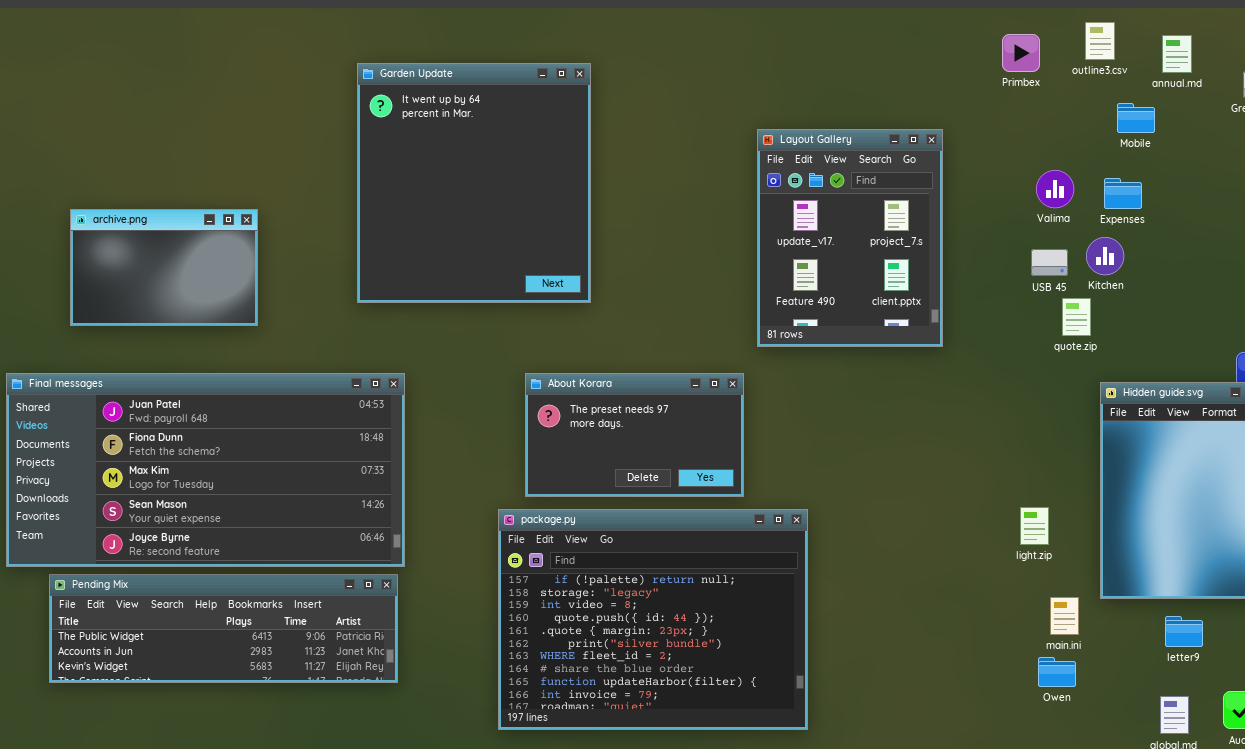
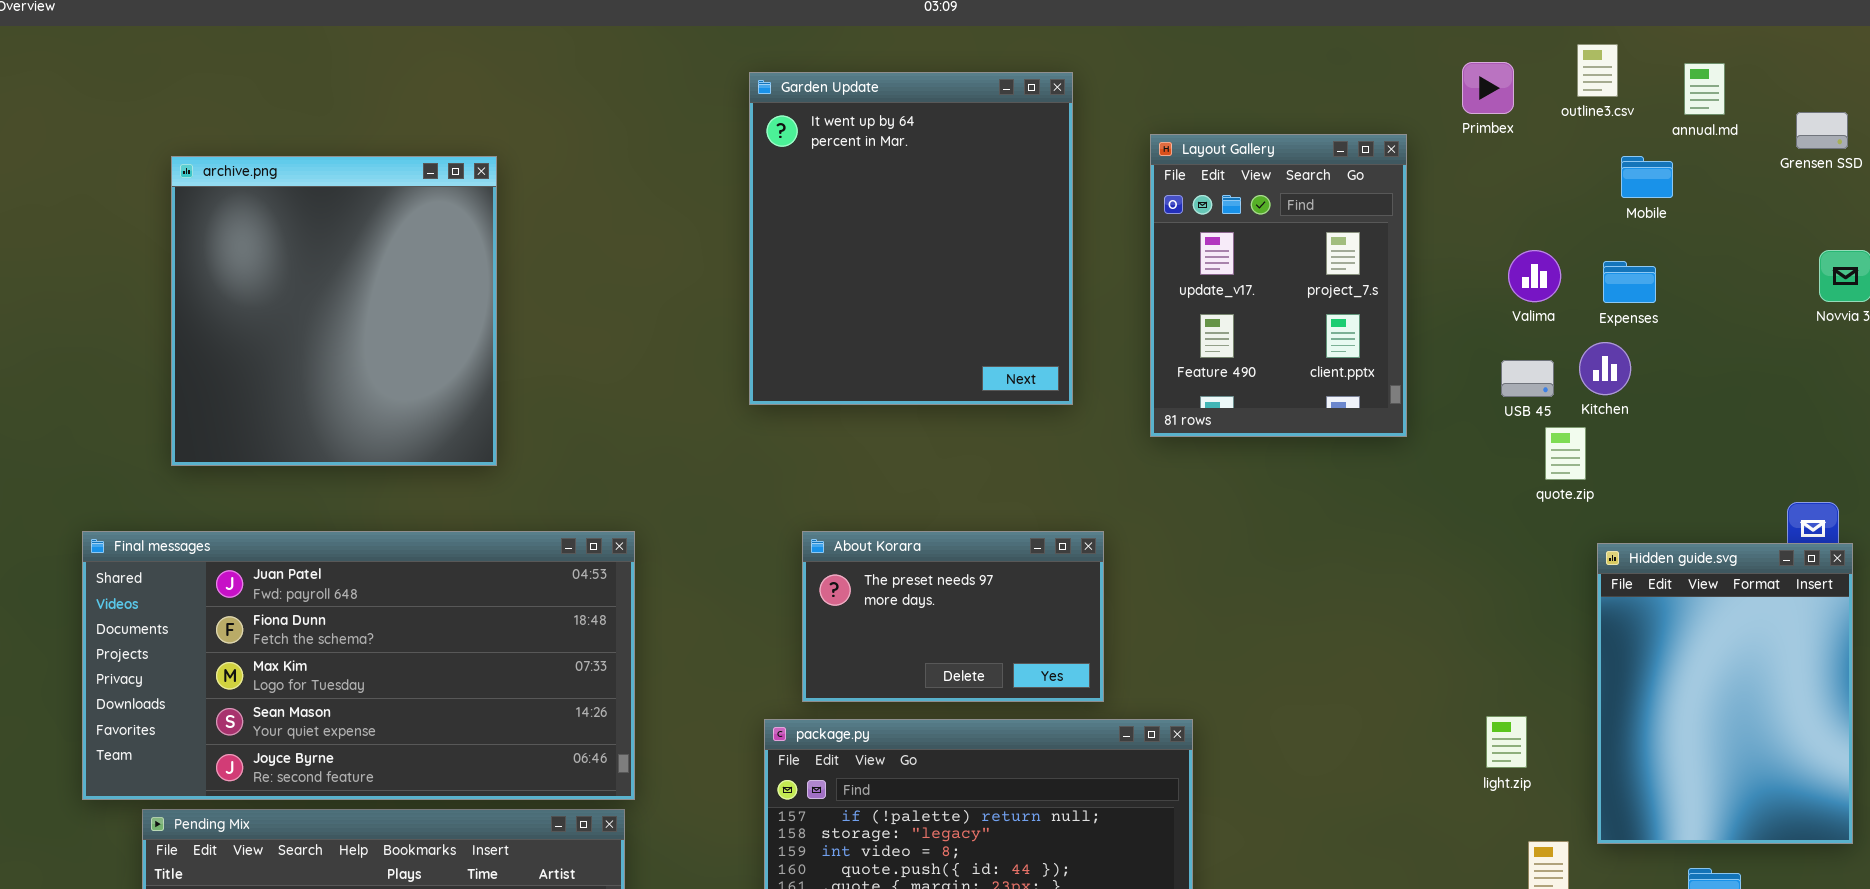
Garden Update: [357,63,591,303] -> [749,72,1073,405], moved
Layout Gallery: [757,129,943,347] -> [1150,134,1407,437], moved
archive.png: [70,209,258,326] -> [171,156,497,466], resized

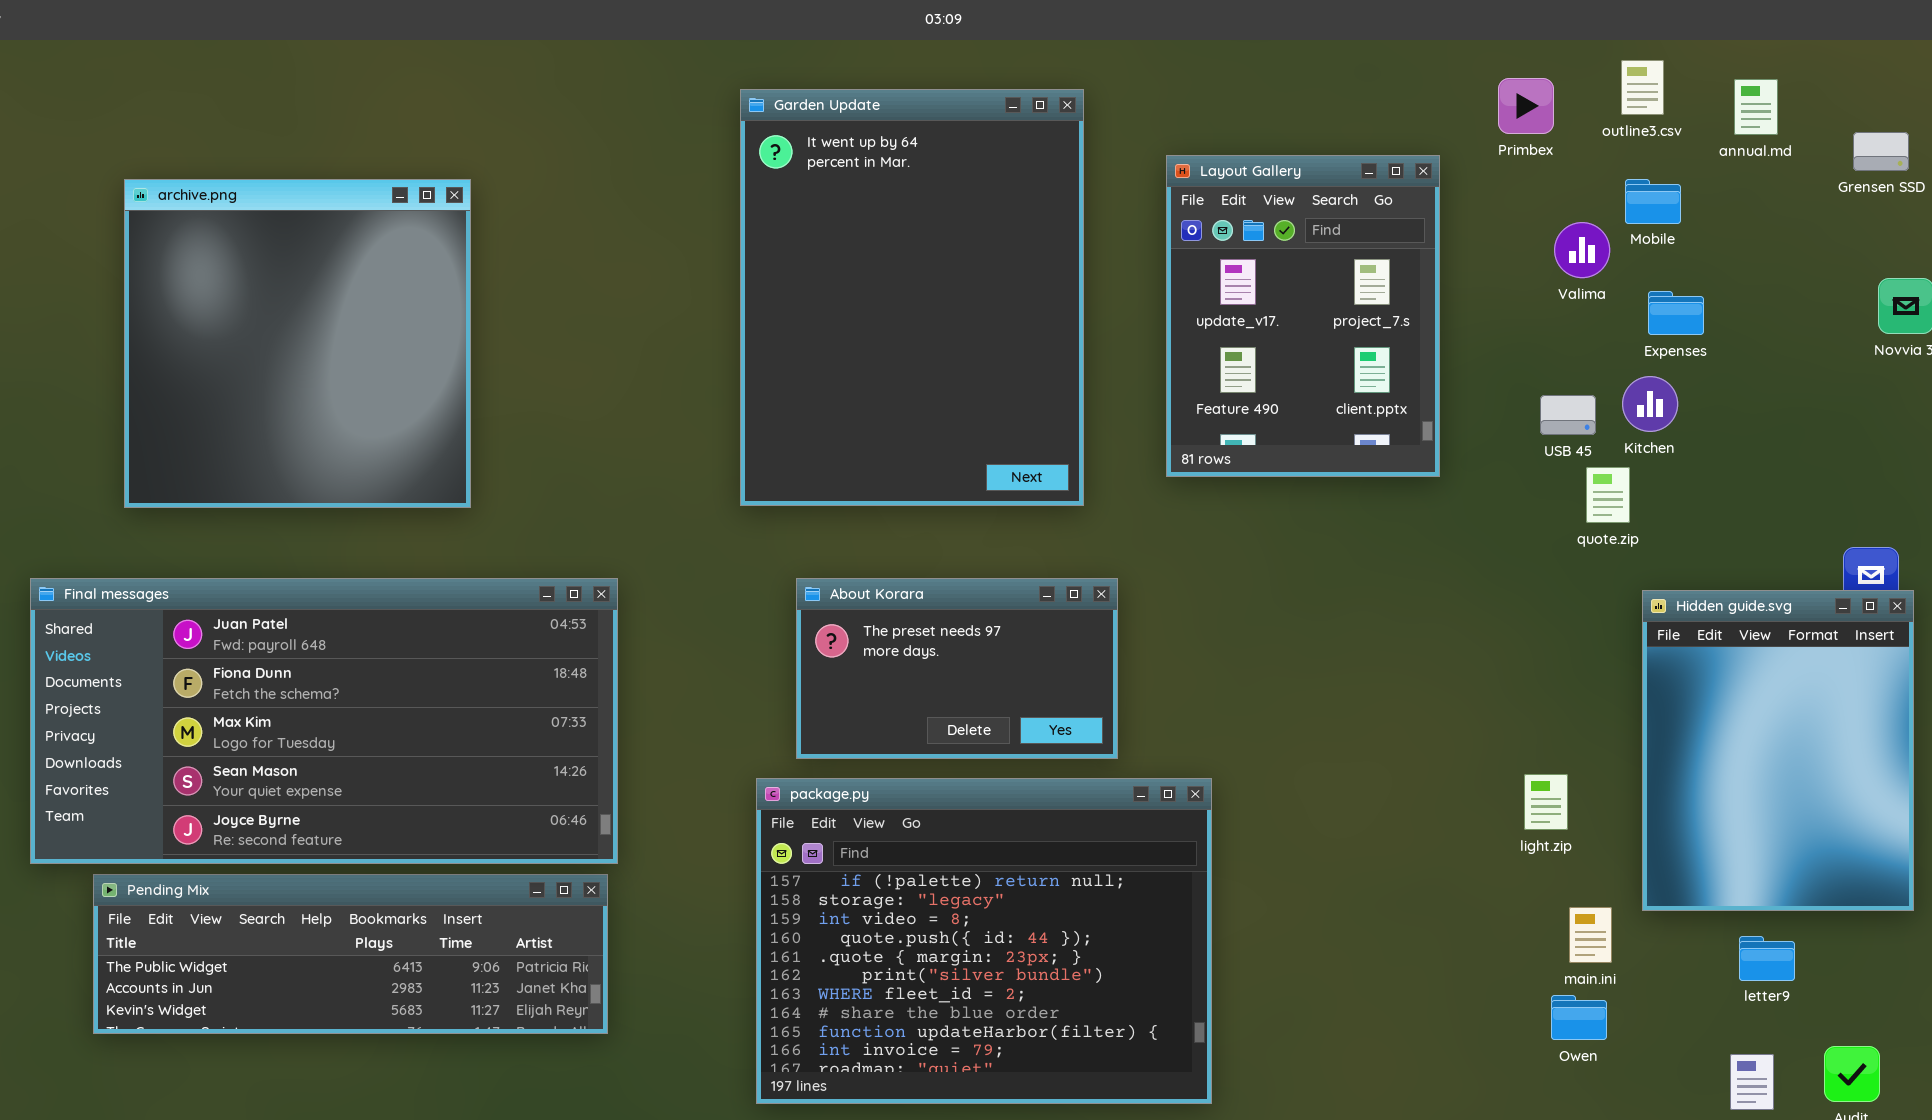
Garden Update: [749,72,1073,405] -> [740,89,1084,506], resized
Mobile: [1621,156,1673,198] -> [1625,179,1681,224], moved
Valima: [1508,250,1561,302] -> [1554,222,1610,278], moved

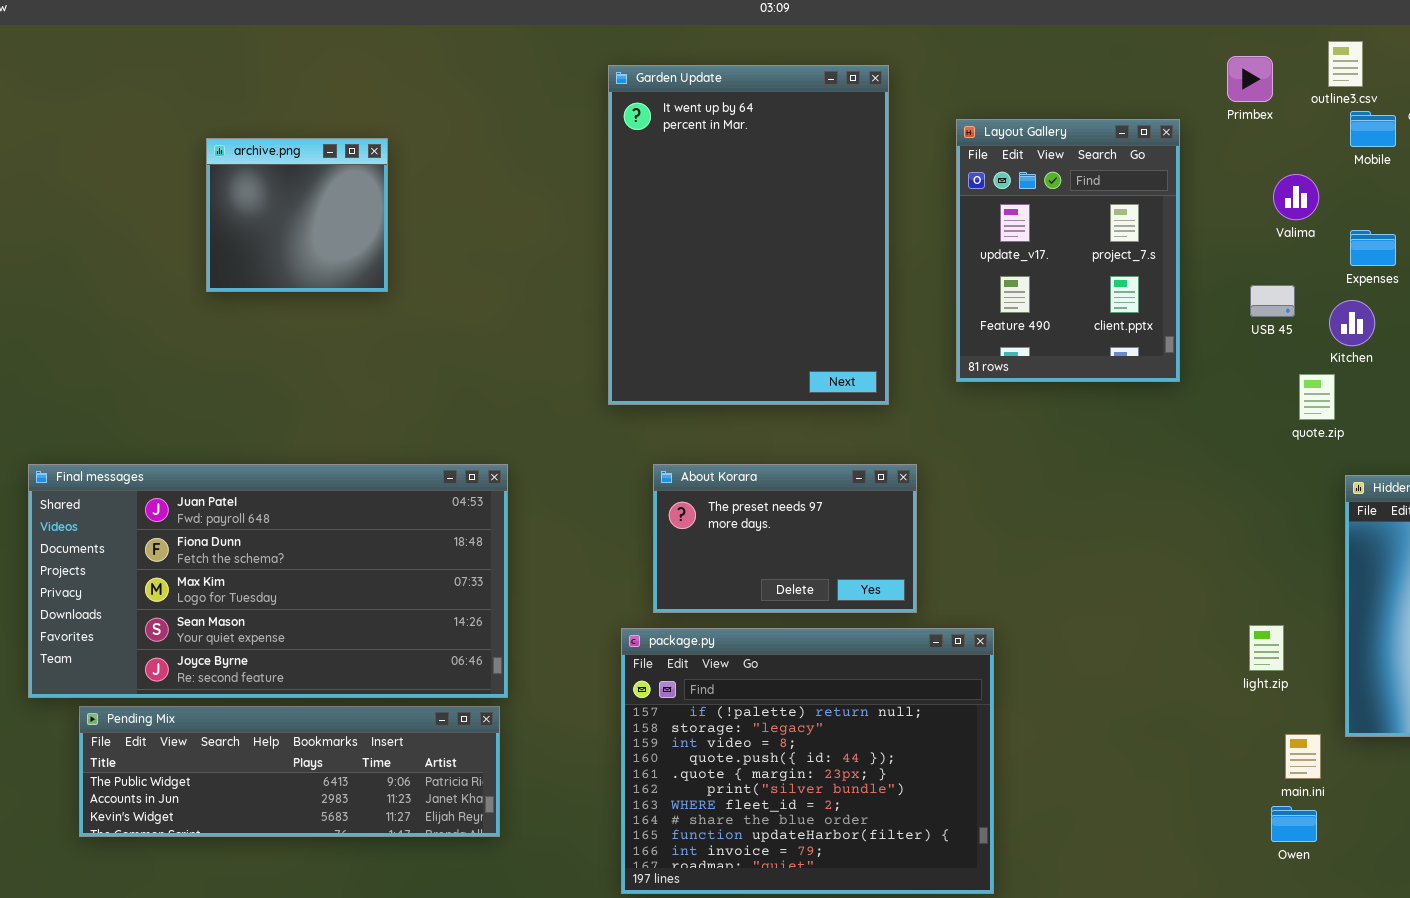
archive.png: [124,179,471,508] -> [206,138,388,292], resized
Mobile: [1625,179,1681,224] -> [1350,111,1396,147], moved
USB 45: [1540,395,1596,435] -> [1250,285,1295,317], moved

